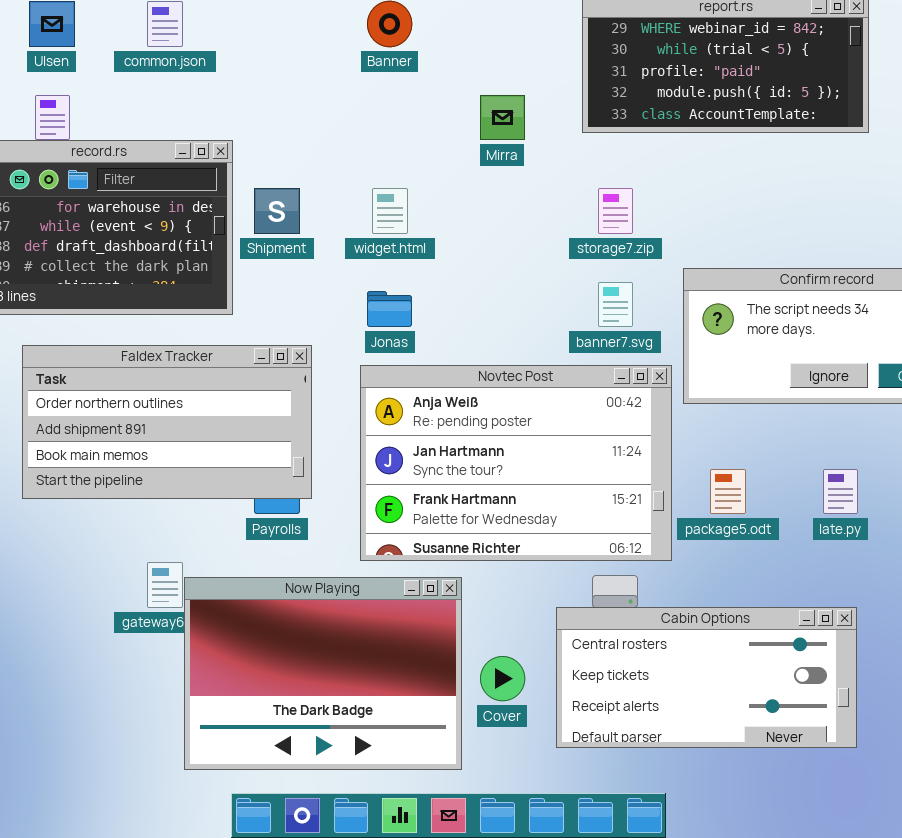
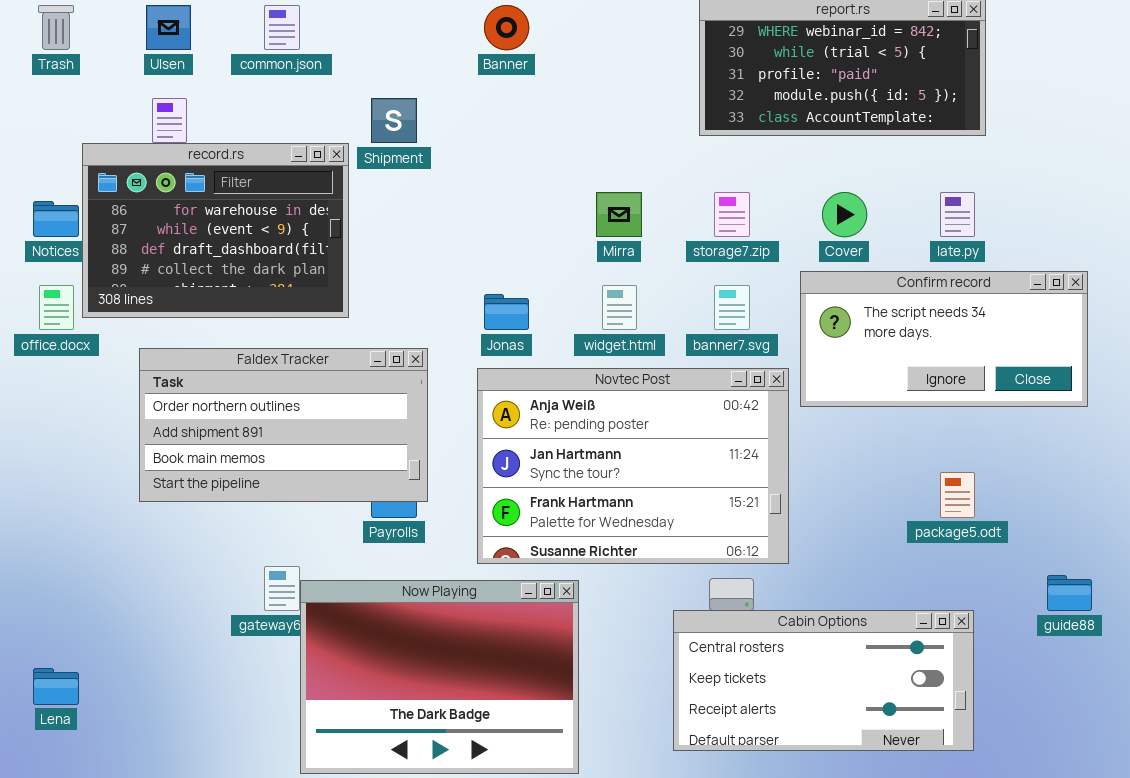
Mirra: [480,95,525,140] -> [596,192,642,237], moved
Shipment: [254,188,300,234] -> [371,98,417,143], moved
widget.html: [372,188,408,234] -> [602,285,637,330], moved
package5.odt: [710,469,746,514] -> [940,472,975,518], moved
late.py: [823,469,858,514] -> [940,192,975,237], moved
Cover: [480,656,525,701] -> [822,192,867,237], moved

